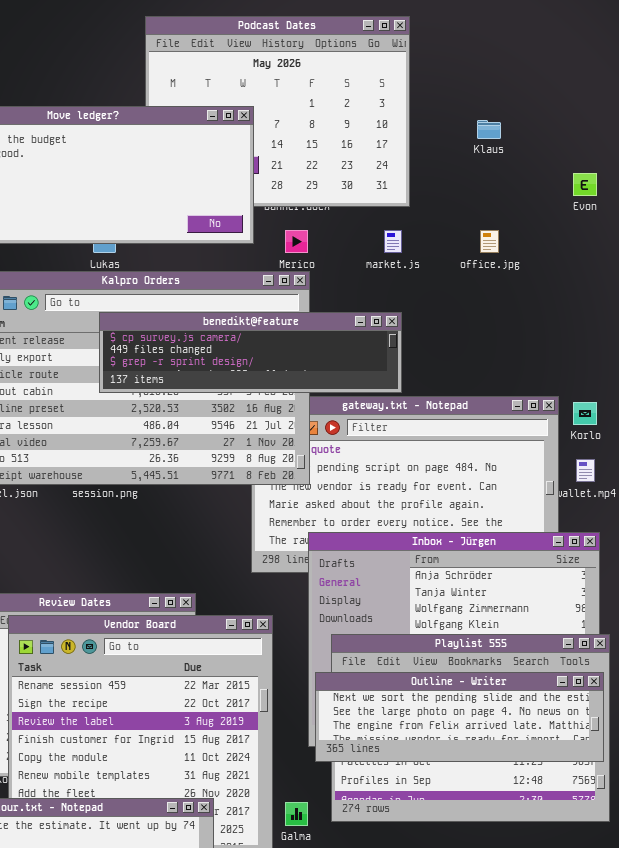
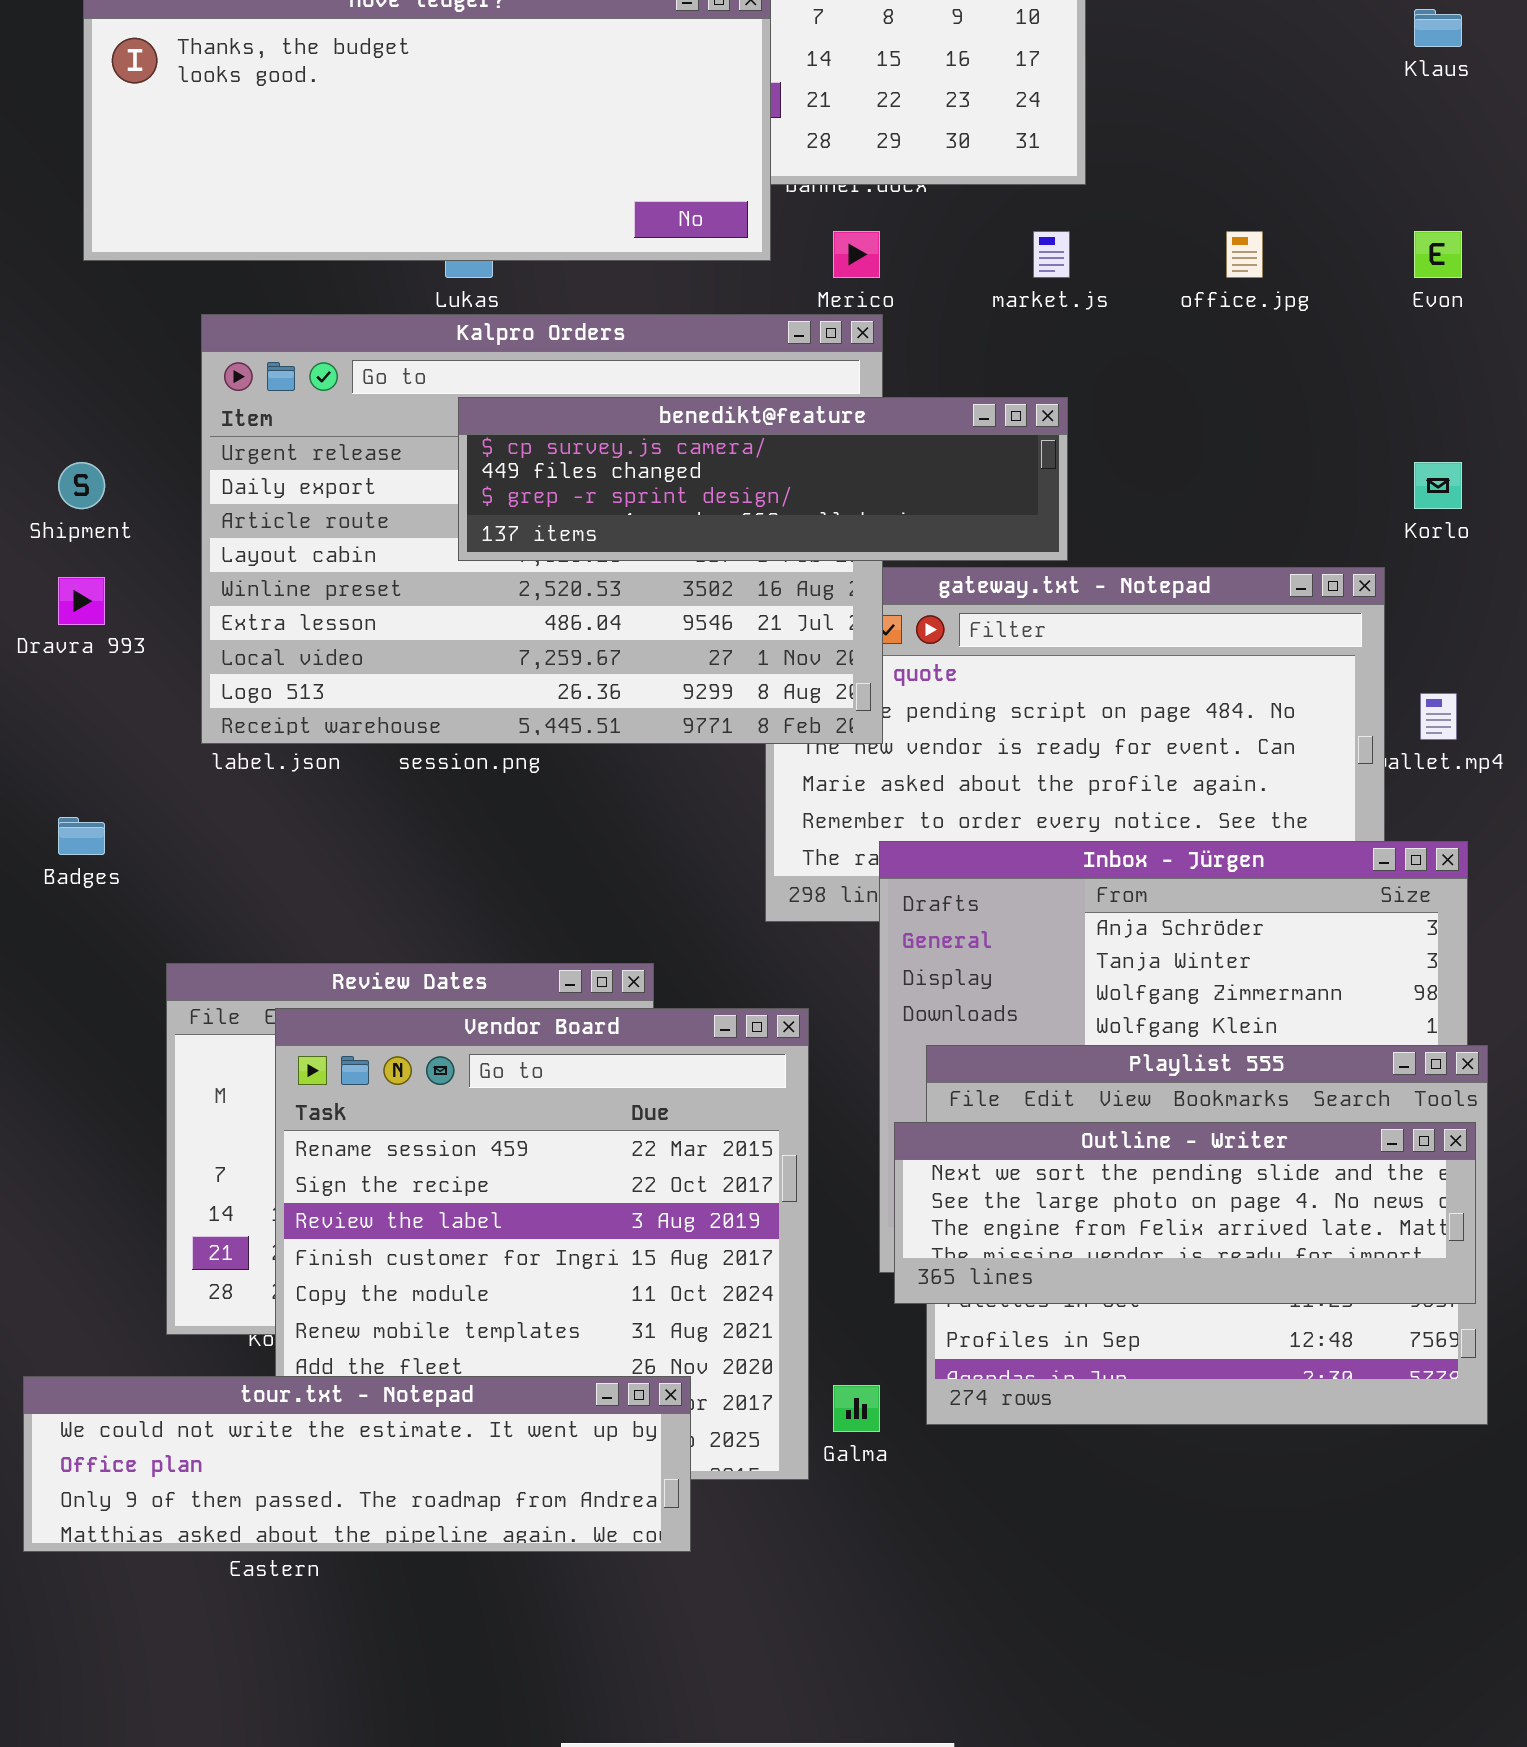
Klaus: [477,120,501,139] -> [1414,9,1462,47], moved
Evon: [573,173,597,196] -> [1414,231,1462,278], moved
Korlo: [573,402,597,425] -> [1414,462,1462,509], moved

